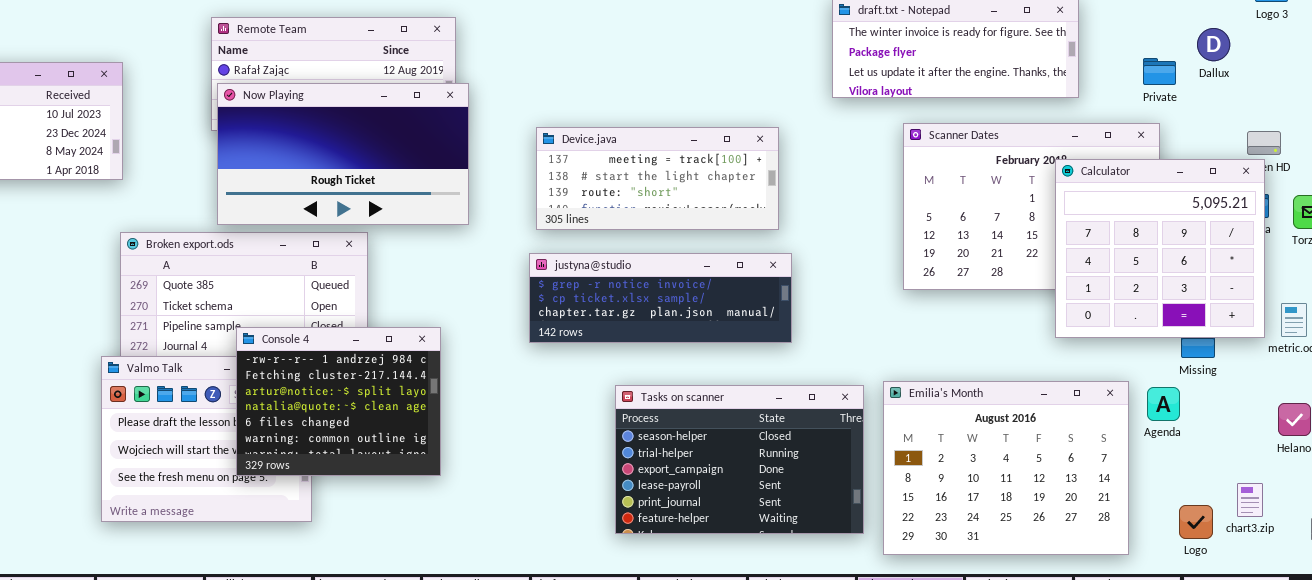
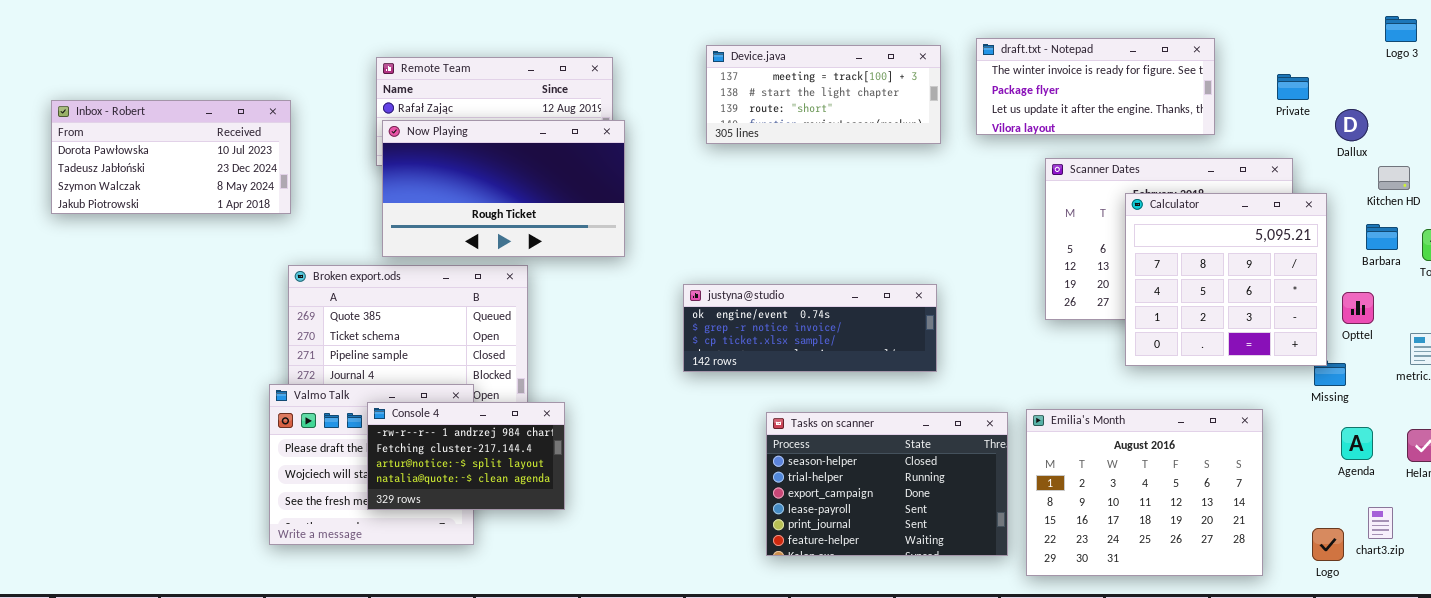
Dallux: [1197,28,1230,61] -> [1335,109,1368,141], moved
Private: [1143,58,1176,85] -> [1277,74,1309,100], moved
Device.java: [536,127,779,230] -> [706,45,941,144], moved
Calculator: [1055,159,1265,338] -> [1125,193,1327,366], moved
justyna@studio: [529,253,792,343] -> [683,284,937,372], scrolled up 1 row
Console 4: [236,327,441,476] -> [367,402,565,510], moved, resized
Agenda: [1147,387,1180,421] -> [1341,427,1373,460], moved

